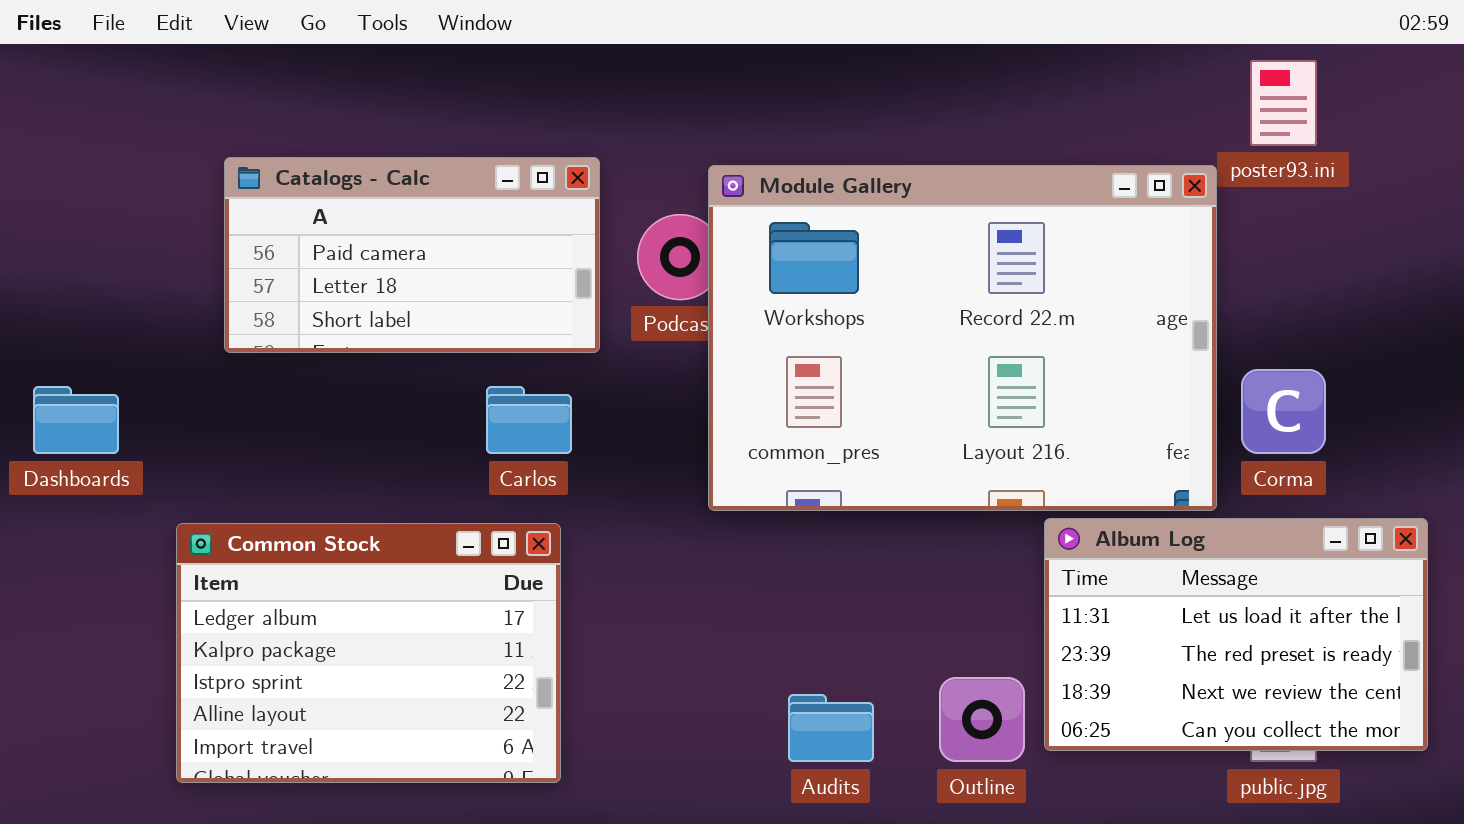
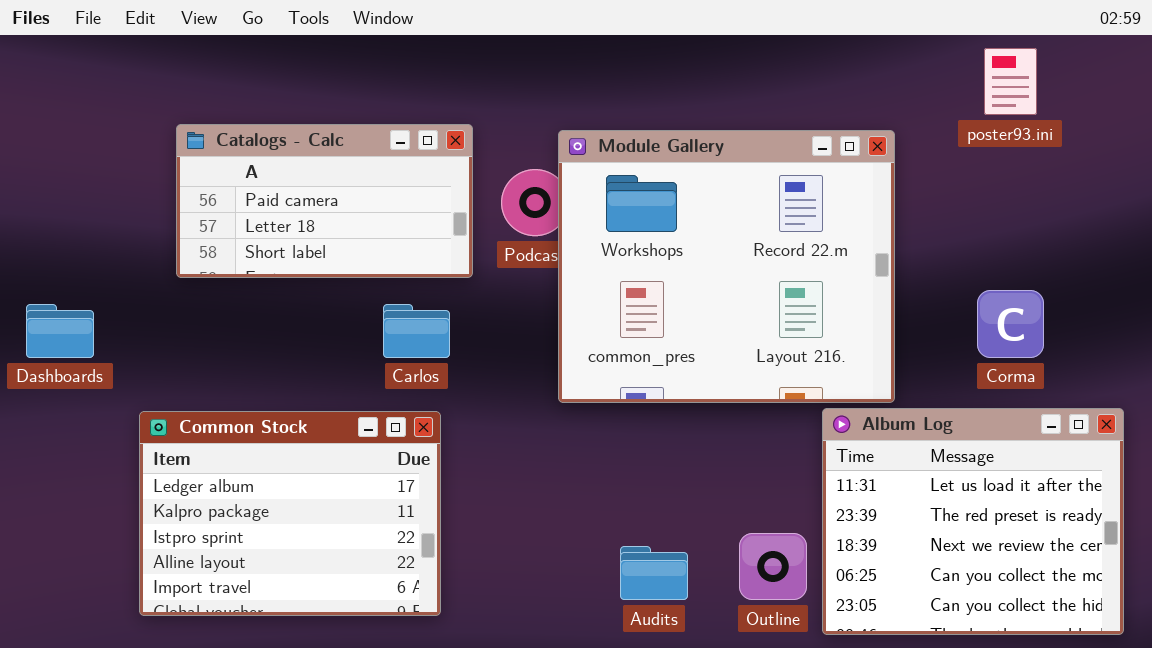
Module Gallery: [708,165,1217,511] -> [558,130,895,403], resized
Album Log: [1044,518,1428,751] -> [822,408,1124,635], resized

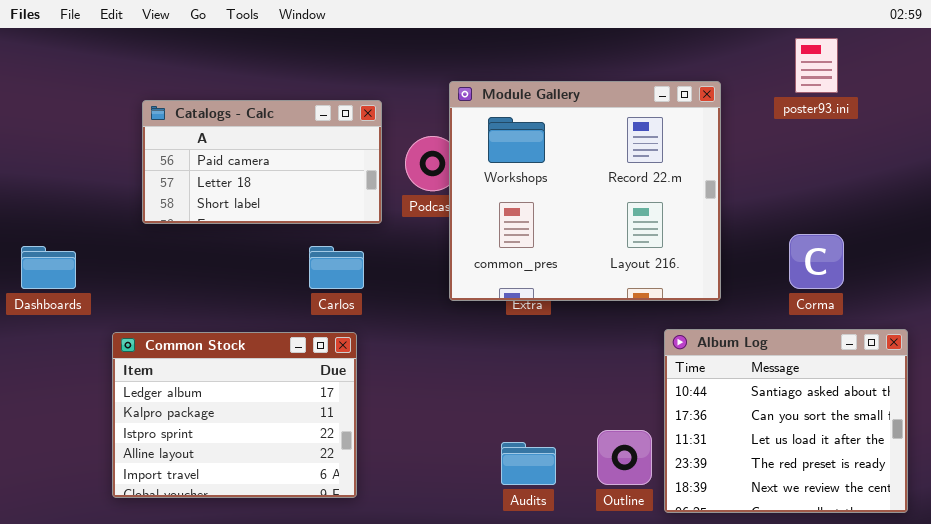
Module Gallery: [558,130,895,403] -> [449,81,721,301], moved
Album Log: [822,408,1124,635] -> [664,329,908,513], scrolled up 2 rows

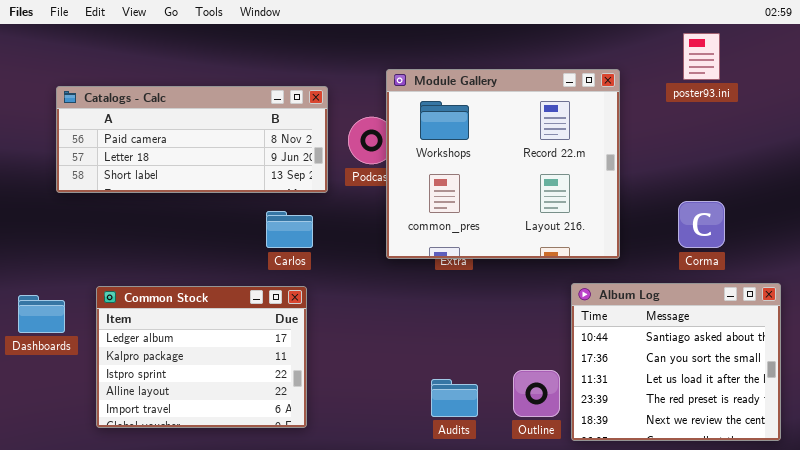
Catalogs - Calc: [142,100,382,224] -> [56,86,328,193], resized
Dashboards: [21,246,76,289] -> [18,295,65,333], moved

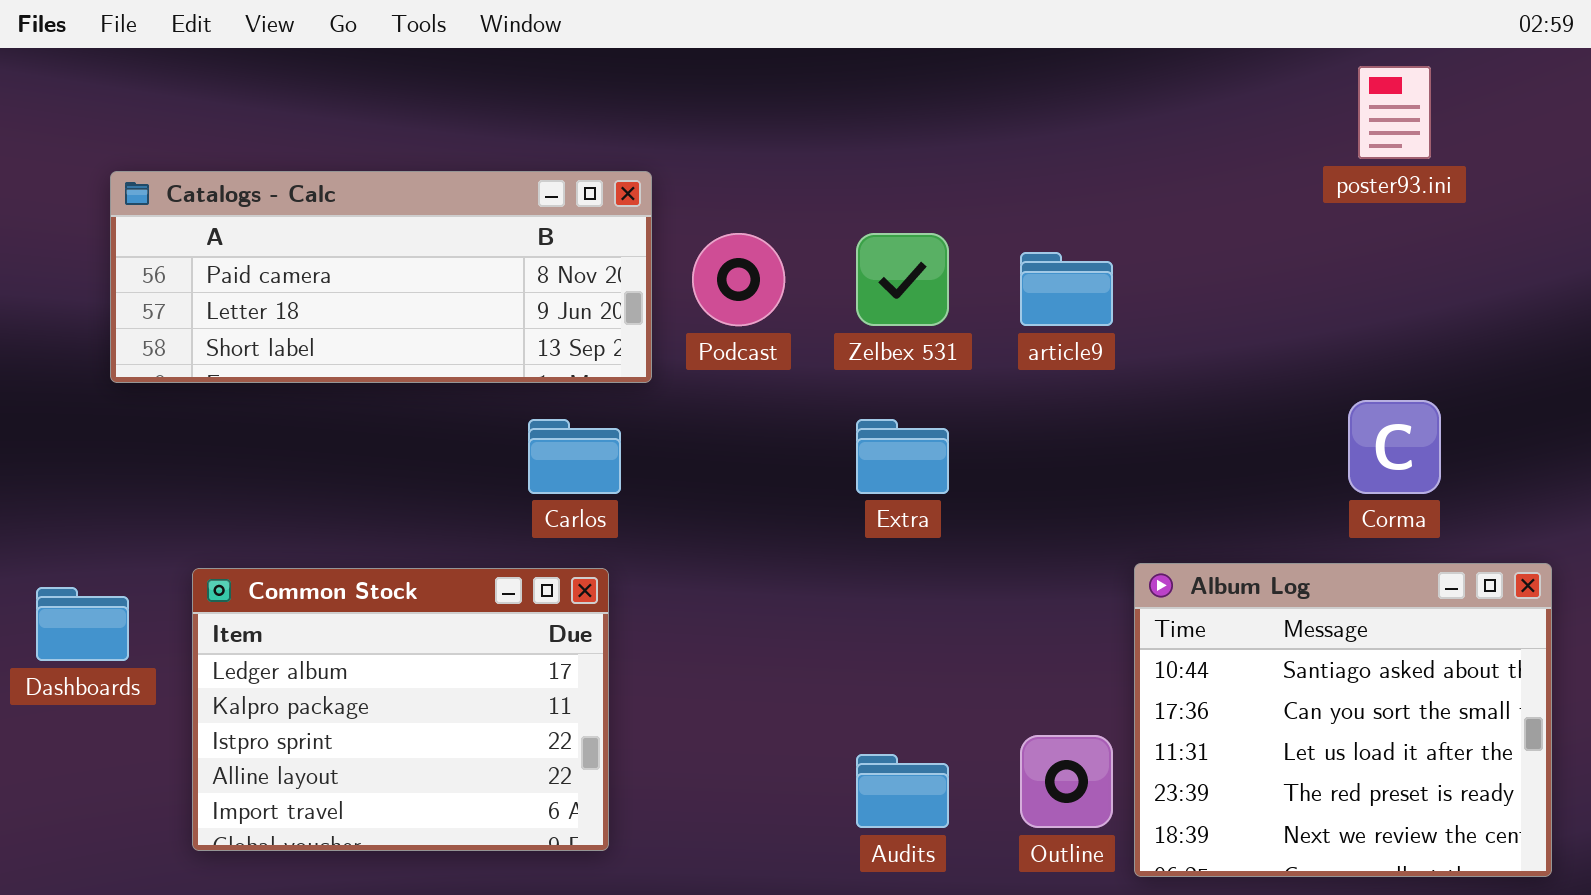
Module Gallery: [386,69,620,259] -> none, closed

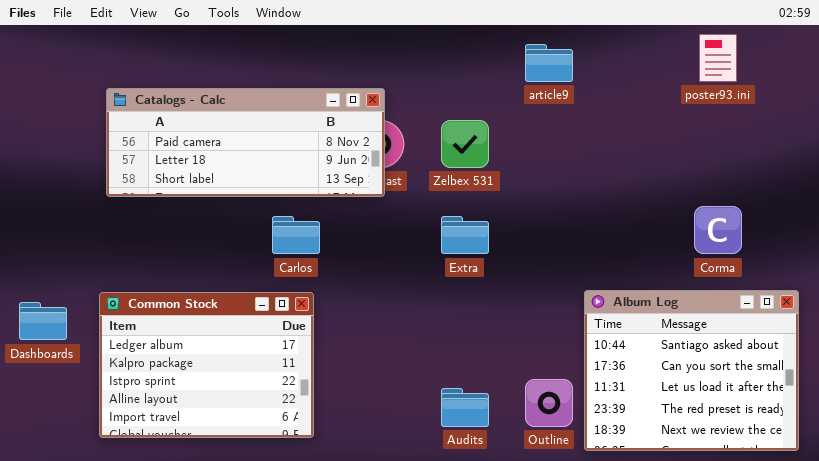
Catalogs - Calc: [110,171,652,383] -> [106,88,385,197], moved
article9: [1020,252,1113,326] -> [525,44,573,82], moved

